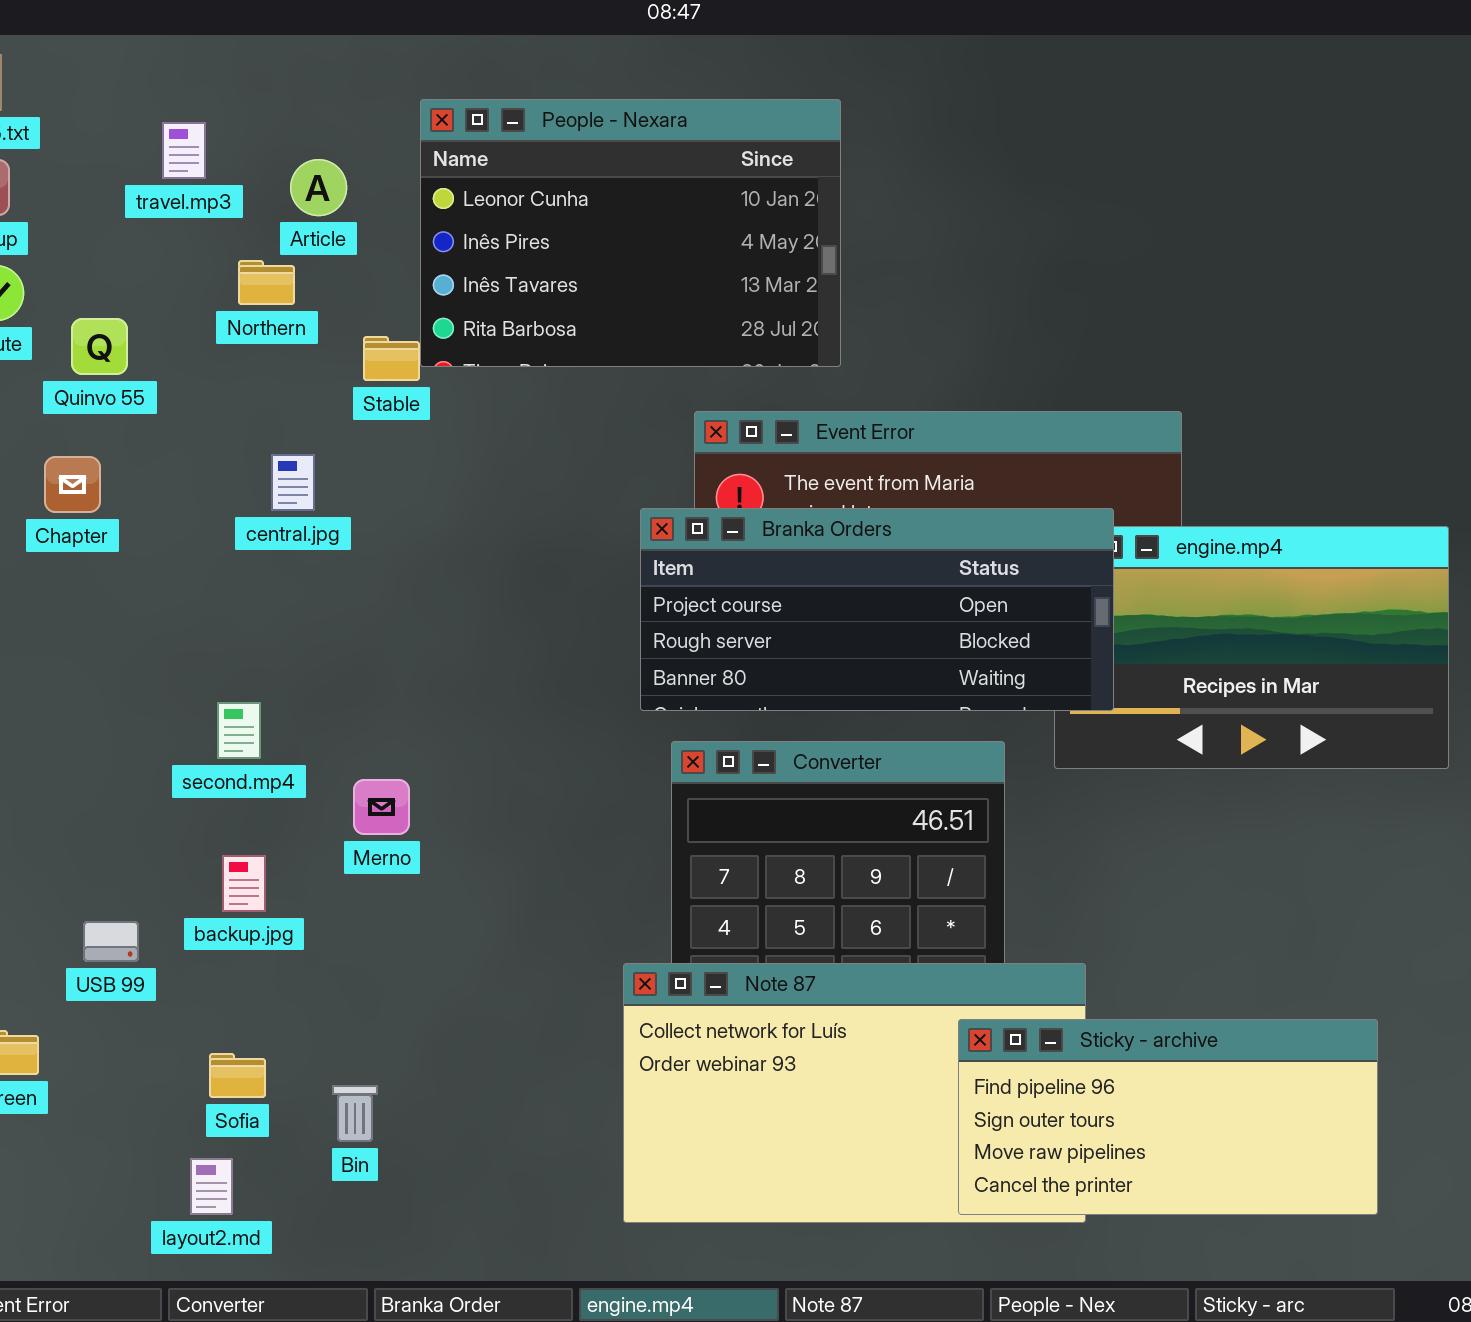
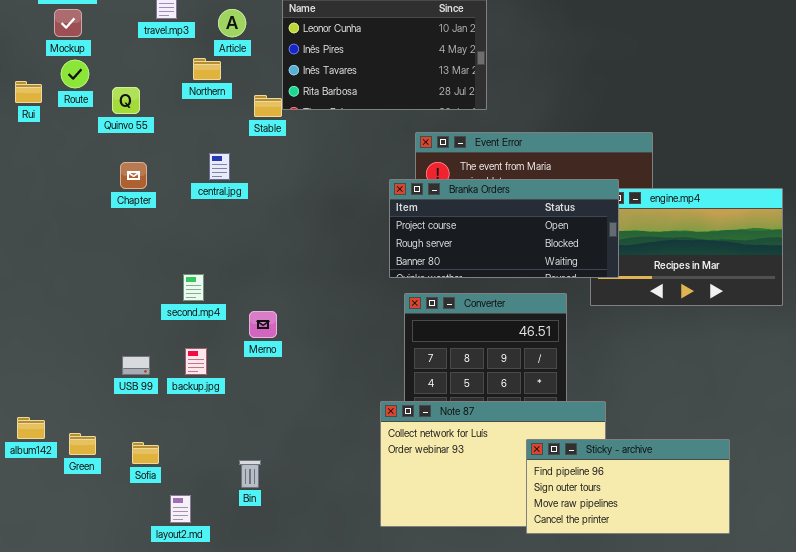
Chapter: [44,456,101,513] -> [120,162,147,189], moved
USB 99: [83,921,139,962] -> [122,356,150,375], moved
Sticky - archive: [958,1019,1378,1215] -> [526,439,730,534], moved
Sofia: [209,1053,266,1098] -> [132,442,159,464], moved

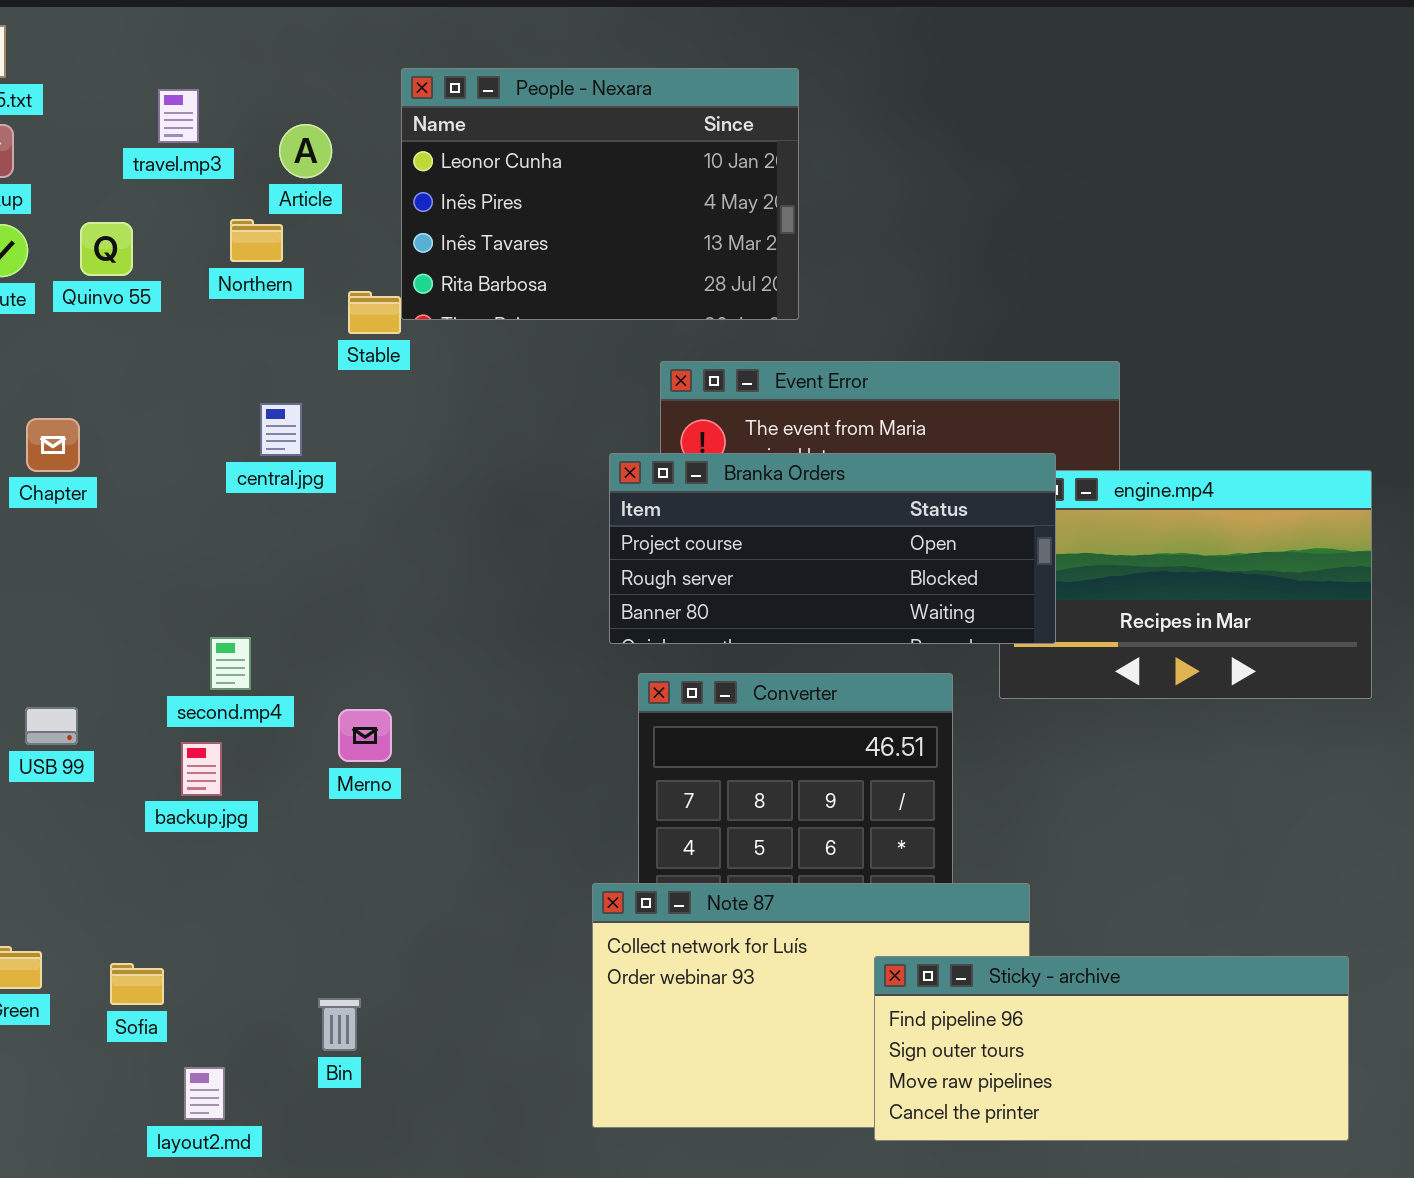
Quinvo 55: [112,87,140,114] -> [80,222,133,276], moved
Chapter: [120,162,147,189] -> [26,418,80,472], moved
backup.jpg: [185,348,207,375] -> [181,742,222,796], moved
USB 99: [122,356,150,375] -> [25,707,78,745], moved
Sticky - archive: [526,439,730,534] -> [874,956,1349,1141], resized

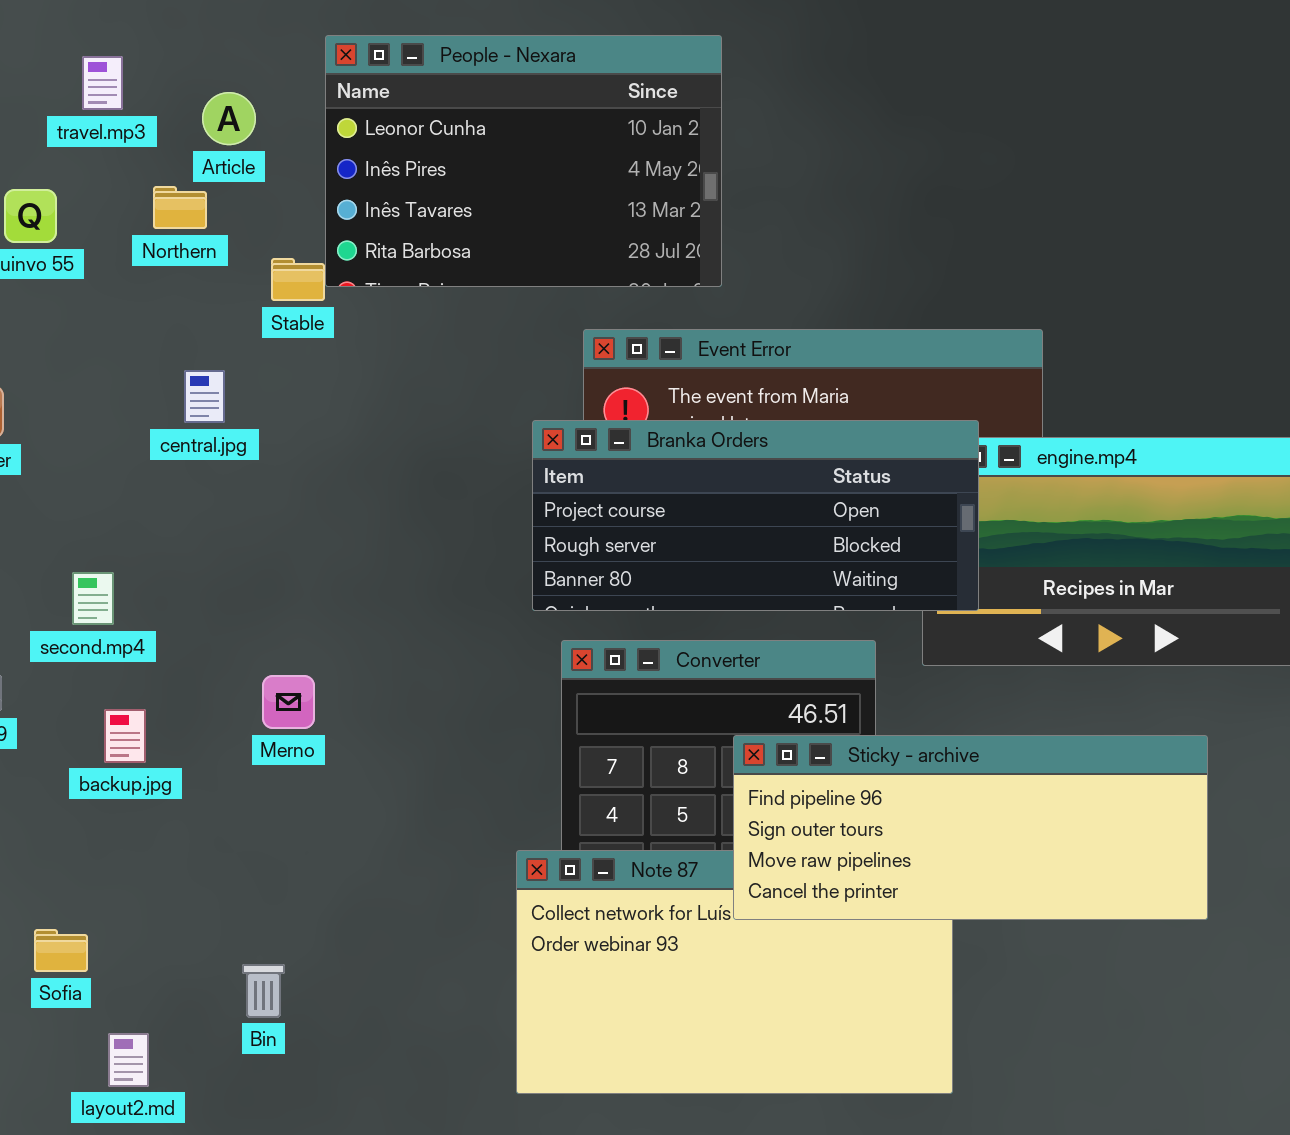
second.mp4: [210,637,251,690] -> [72,572,114,625], moved
Sticky - archive: [874,956,1349,1141] -> [733,735,1208,920], moved

